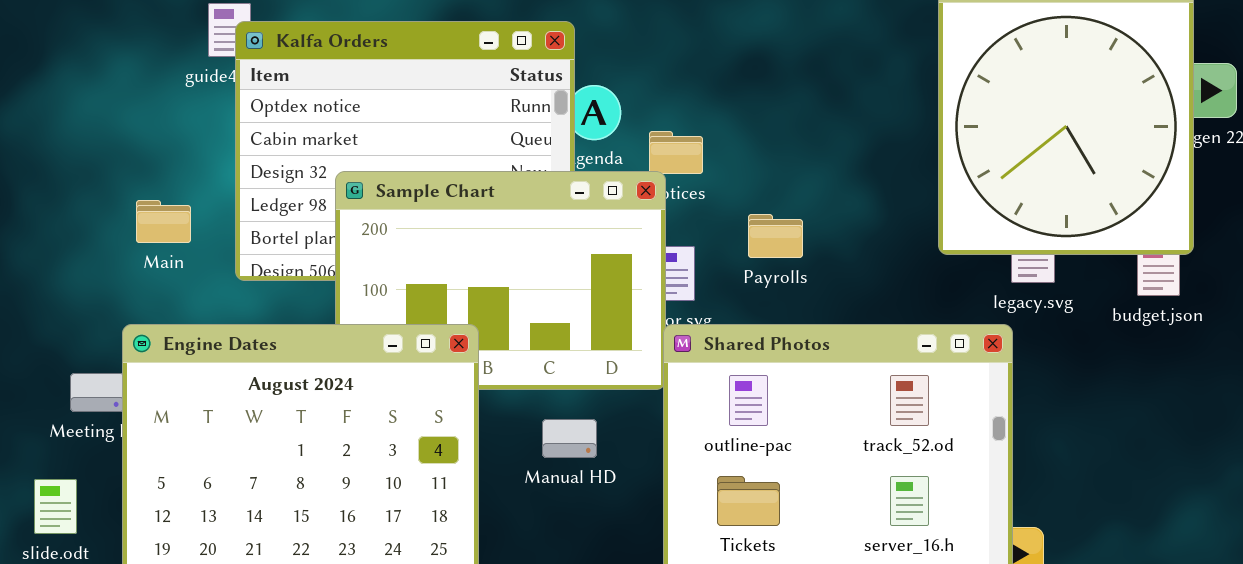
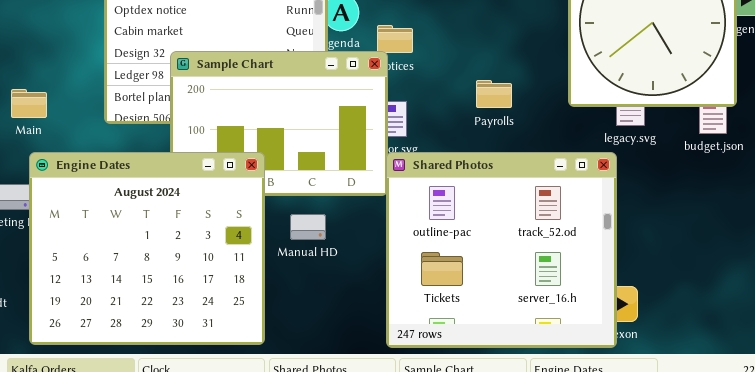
Main: [136,200,191,243] -> [11,89,47,118], moved
Payrolls: [748,214,803,258] -> [476,80,512,108], moved
Manual HD: [542,419,597,458] -> [290,214,326,240], moved

